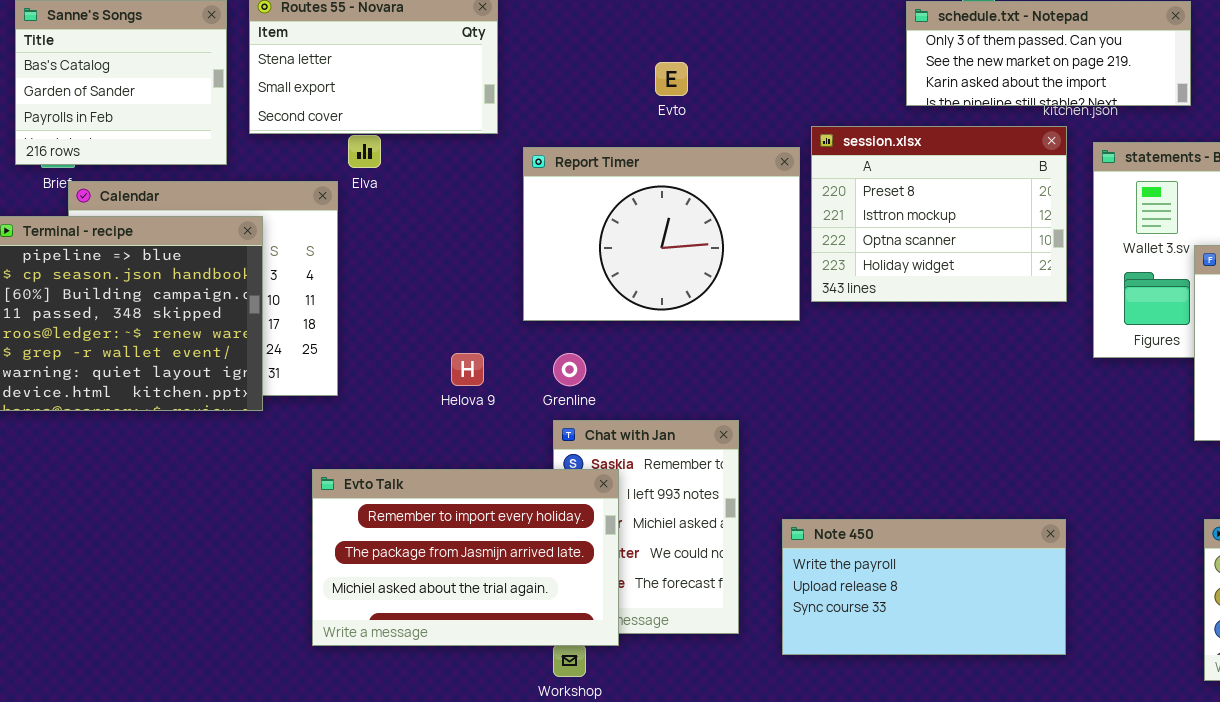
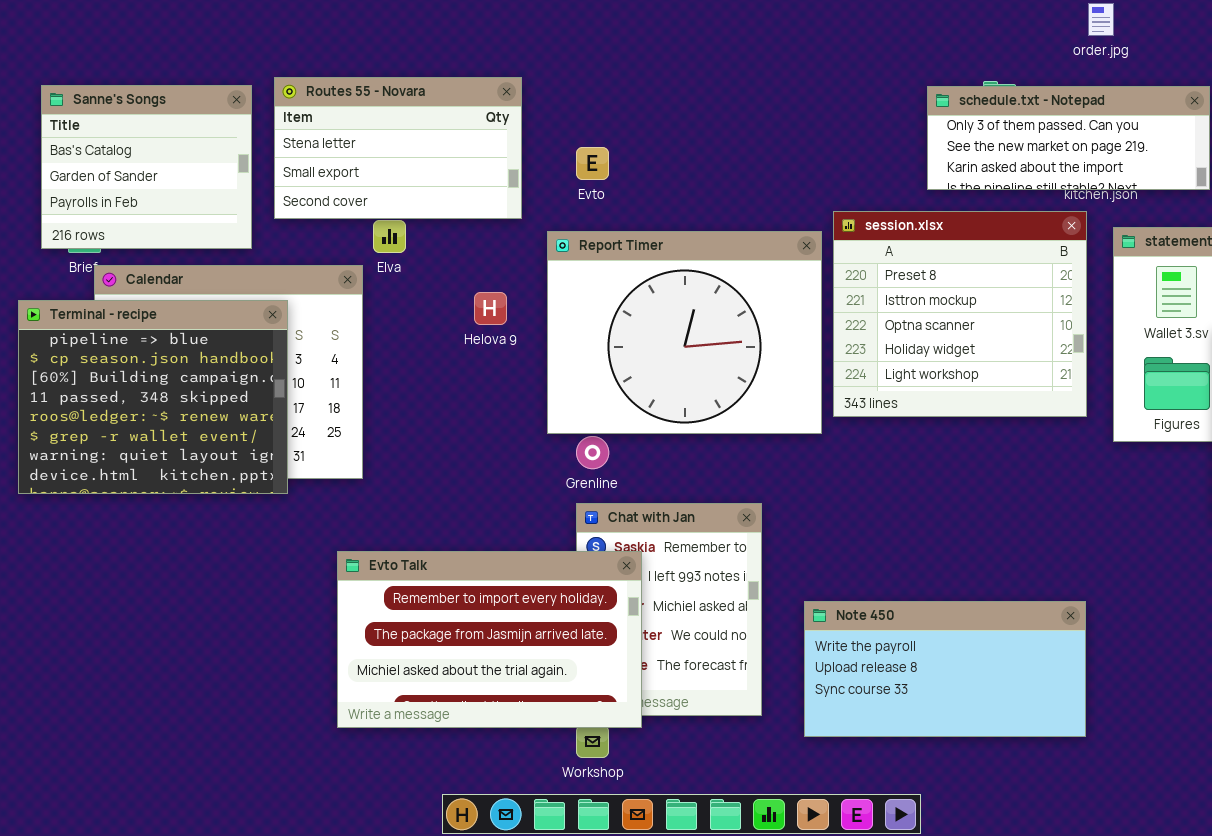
Evto: [655,62,688,96] -> [576,147,609,180], moved
session.xlsx: [811,126,1067,302] -> [833,211,1087,417], resized
Report Timer: [523,147,800,321] -> [547,231,822,434], resized
Helova 9: [451,353,484,386] -> [474,292,507,325], moved

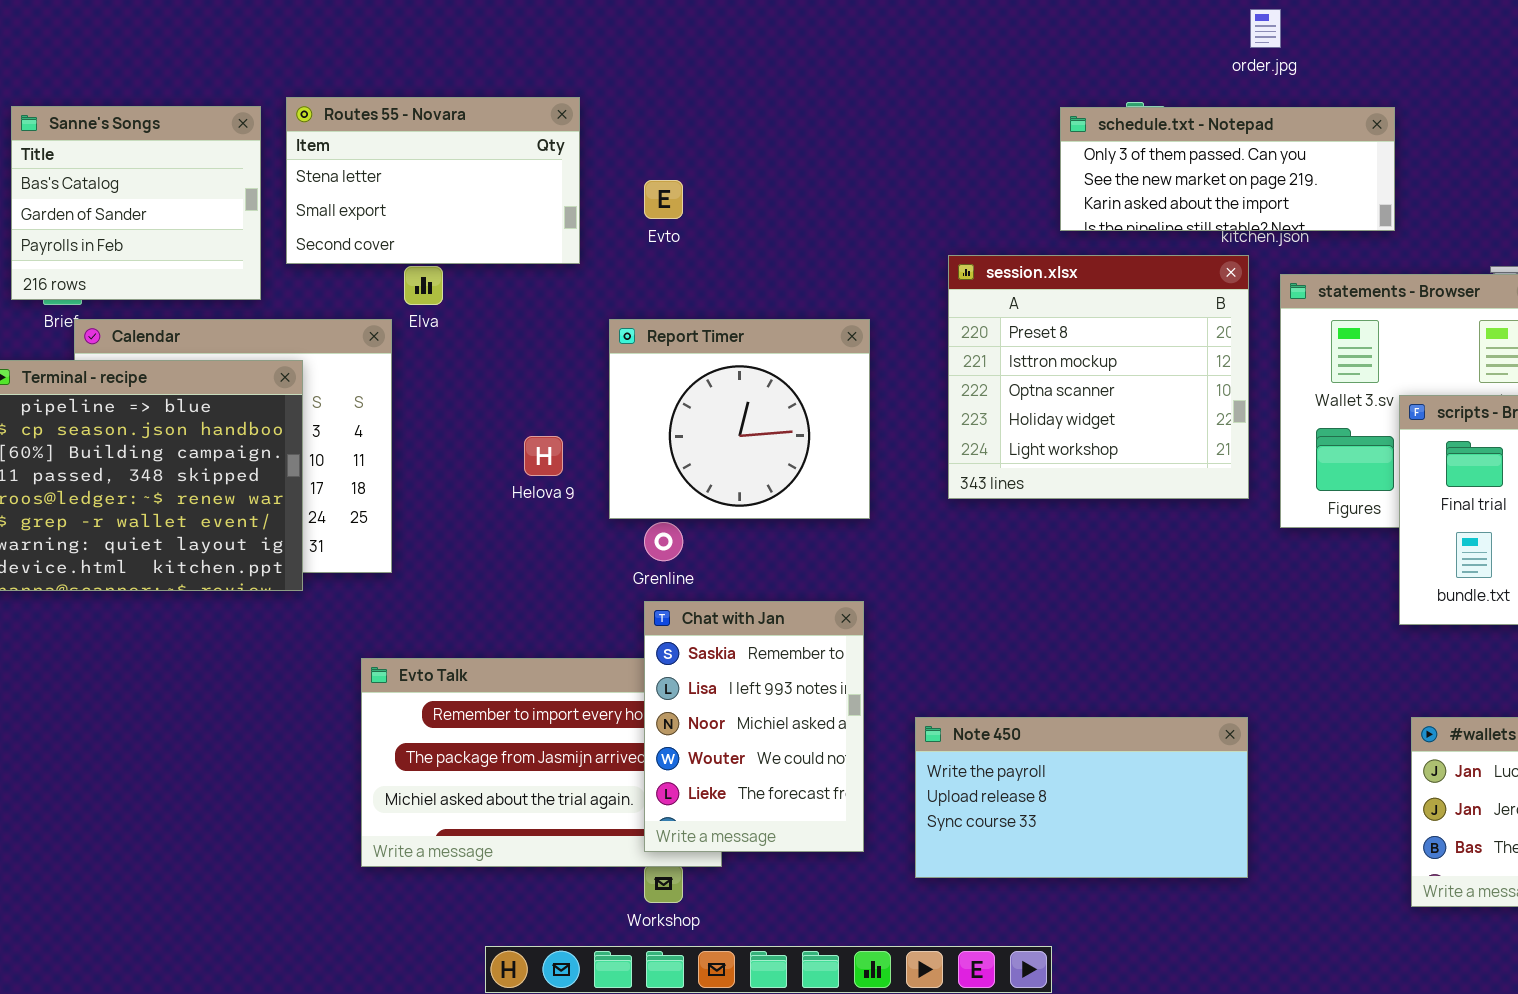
Report Timer: [547,231,822,434] -> [609,319,870,519], resized
Helova 9: [474,292,507,325] -> [524,436,563,476], moved
Chat with Jan: [576,503,762,716] -> [644,601,864,852], raised

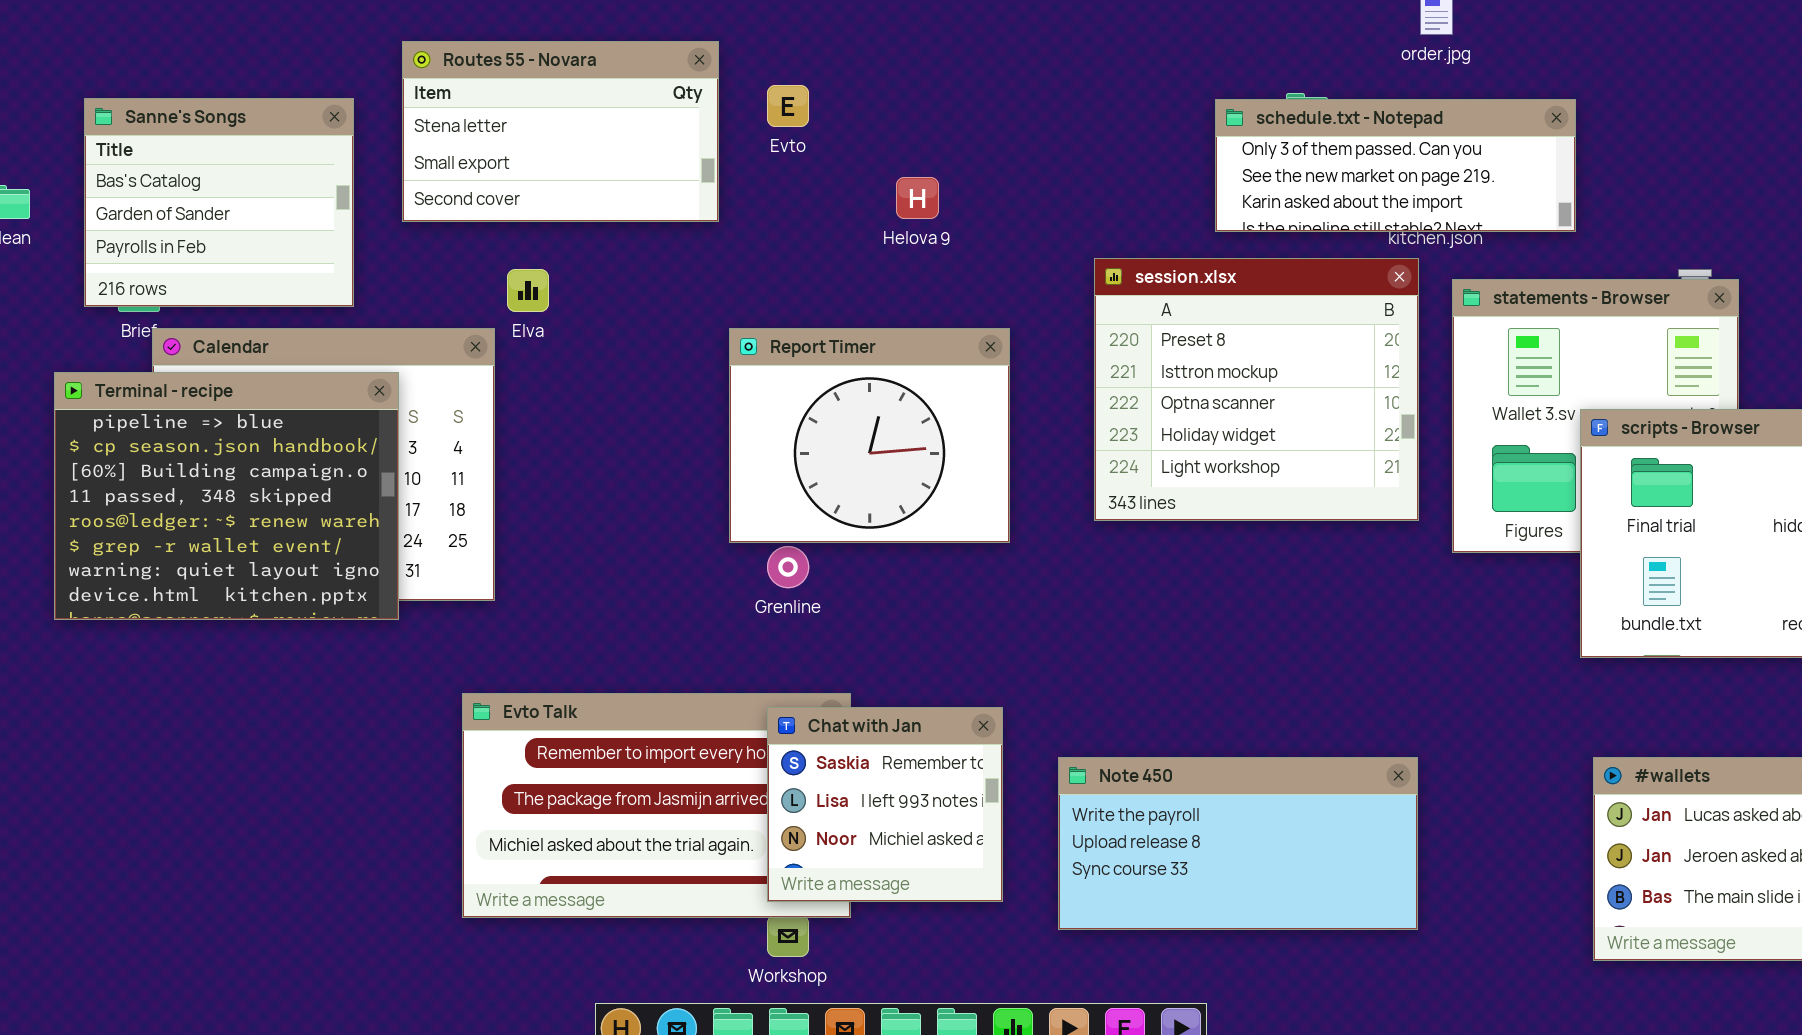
Routes 55 - Novara: [286,97,580,264] -> [402,41,719,222], moved
Evto: [644,180,683,219] -> [767,85,809,127], moved
Helova 9: [524,436,563,476] -> [896,177,939,219], moved
Chat with Jan: [644,601,864,852] -> [767,707,1003,902], resized

